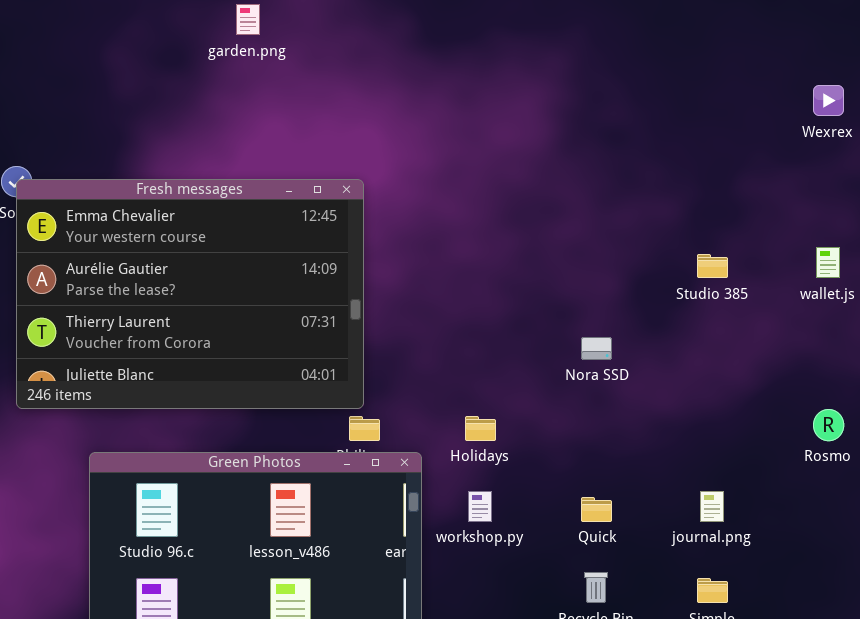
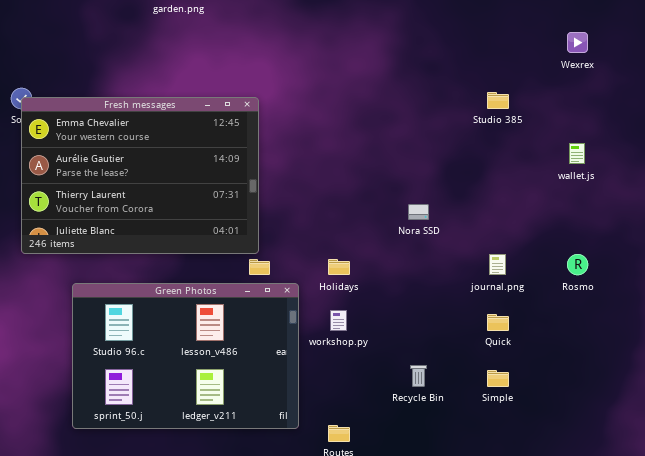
Studio 385: [697,254,728,278] -> [487,92,509,109], moved
journal.png: [700,491,724,522] -> [489,254,506,275], moved
Quick: [581,497,612,522] -> [487,314,509,331], moved

